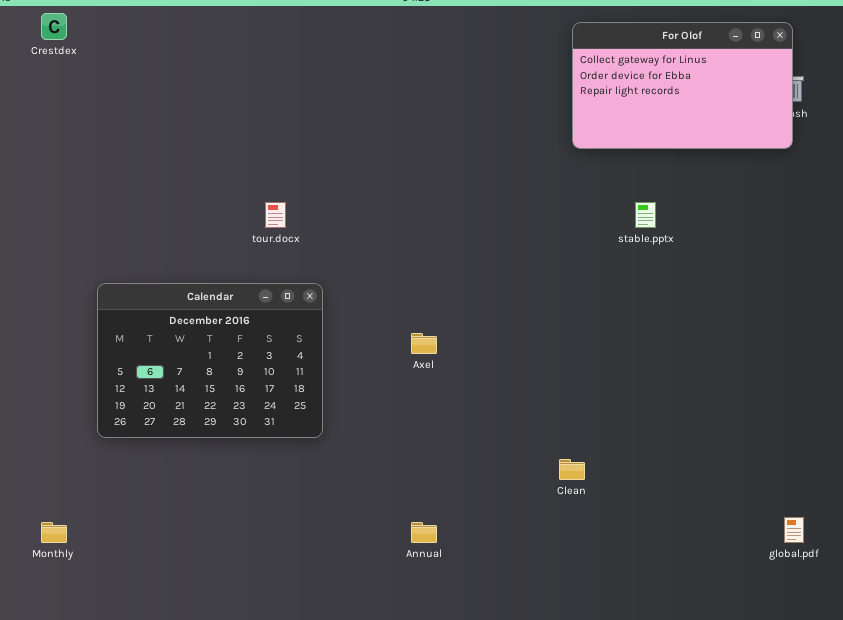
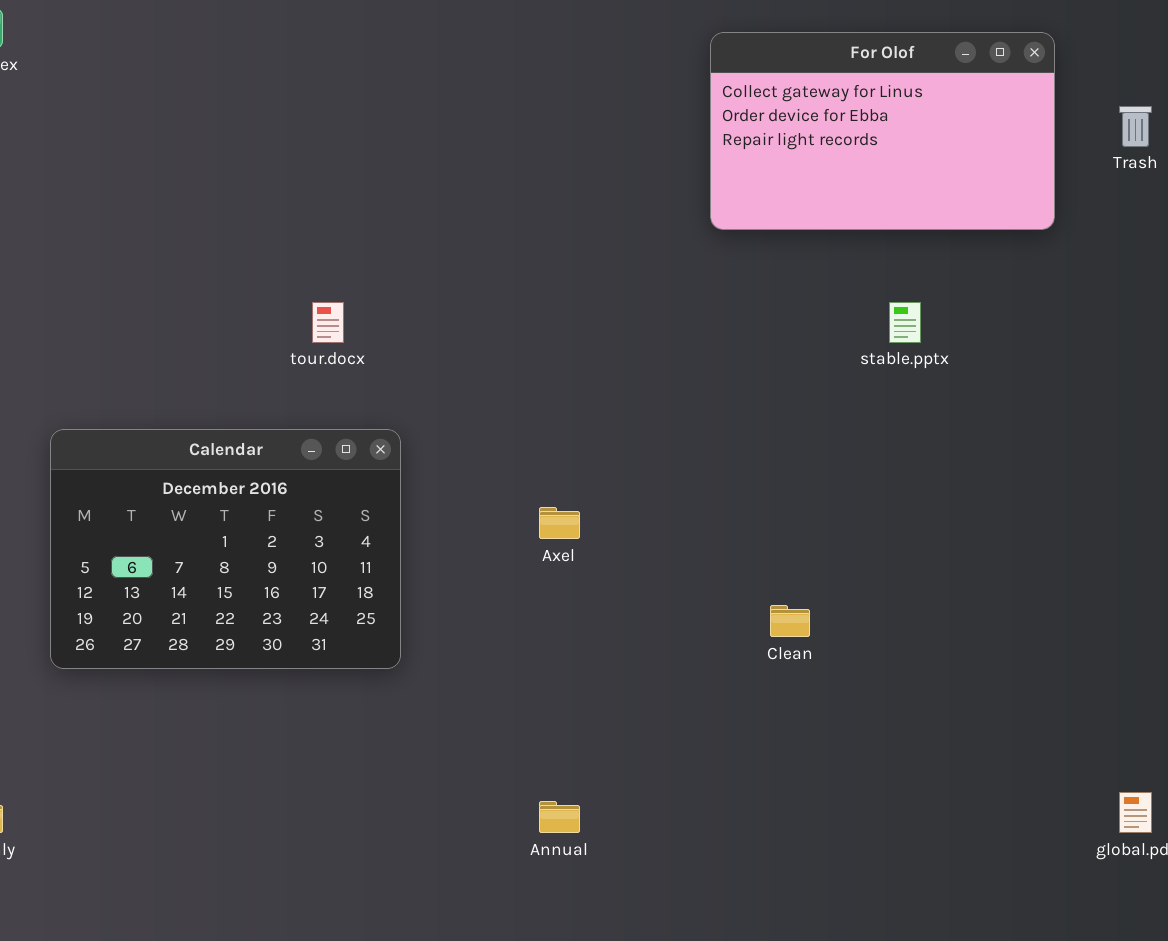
For Olof: [572,22,793,149] -> [710,32,1055,230], moved
Clean: [559,459,585,480] -> [770,605,810,637], moved

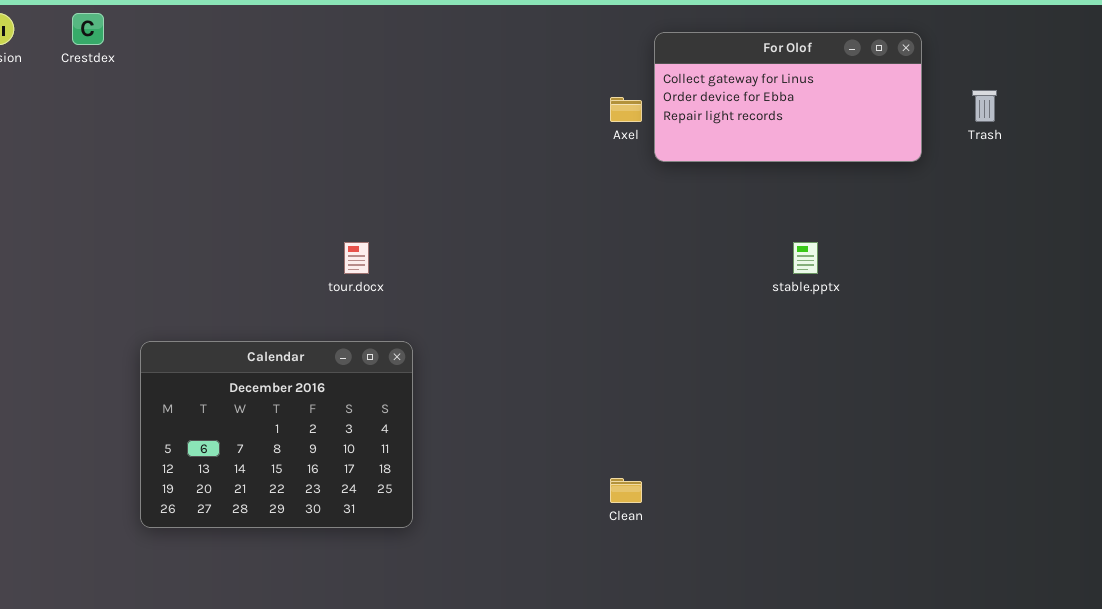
For Olof: [710,32,1055,230] -> [654,32,922,162], resized
Axel: [539,507,580,539] -> [610,97,642,122], moved
Clean: [770,605,810,637] -> [610,478,642,503], moved

